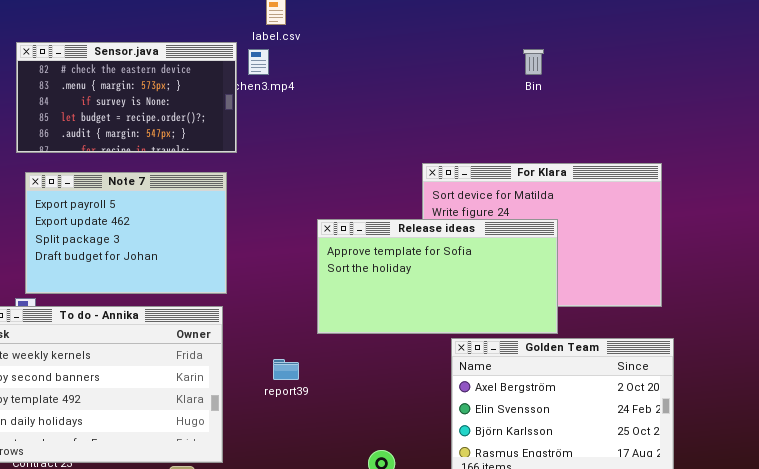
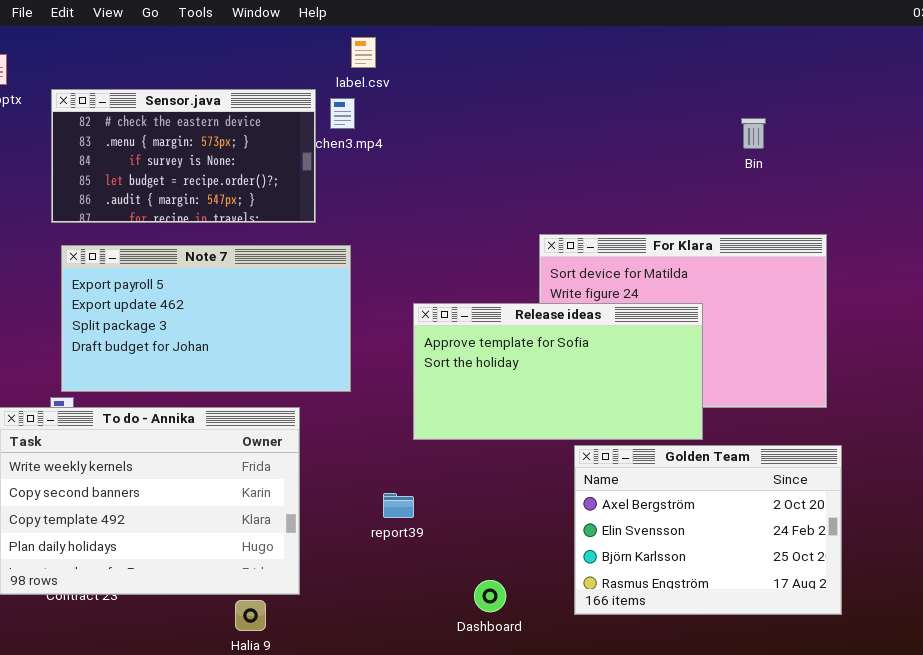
Bin: [523,49,544,75] -> [741,118,766,149], moved
Note 7: [25,172,227,294] -> [61,245,351,392], resized
report39: [273,359,299,380] -> [383,493,414,518], moved

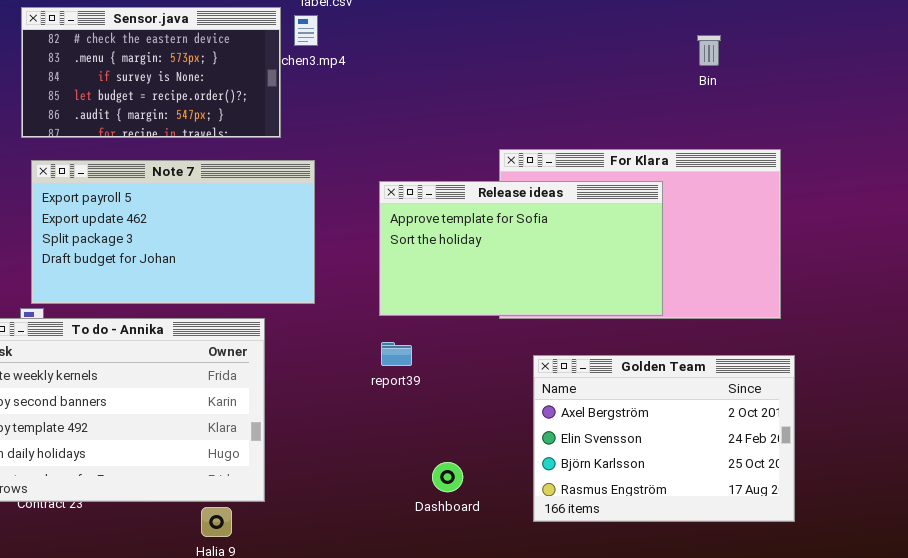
Release ideas: [413,303,703,440] -> [379,181,663,316], moved
report39: [383,493,414,518] -> [381,342,412,366], moved
Dashboard: [474,580,506,612] -> [432,462,463,492], moved

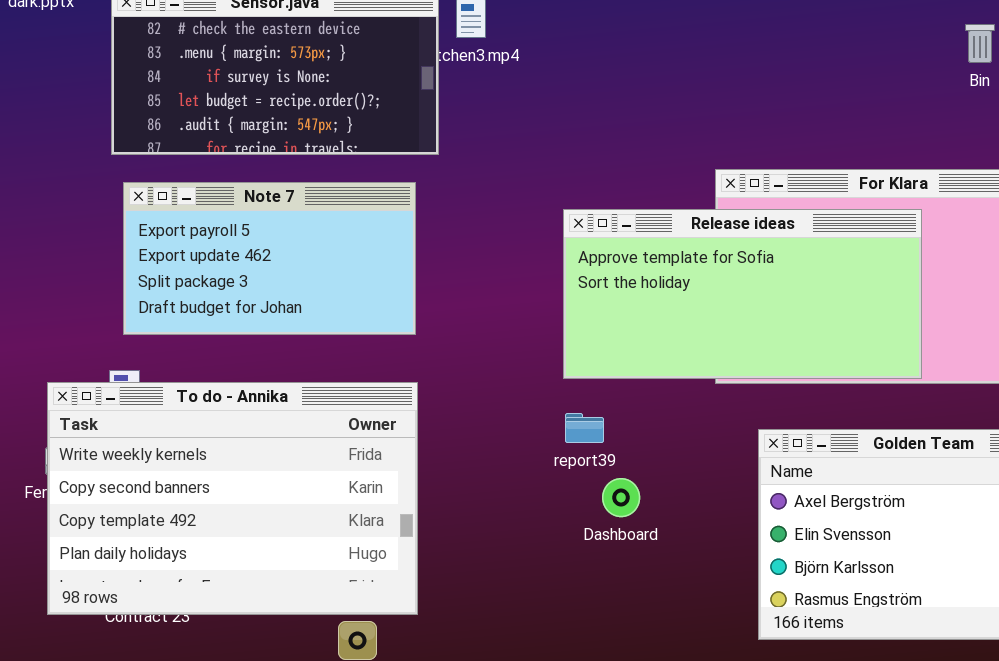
Note 7: [31,160,315,304] -> [123,182,416,335], resized
Dashboard: [432,462,463,492] -> [602,478,640,517], moved

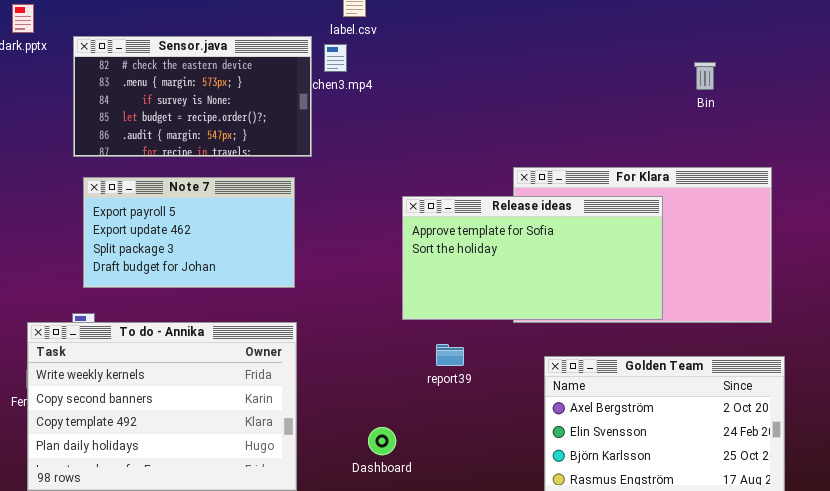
report39: [565,413,604,443] -> [436,344,464,366], moved
Dashboard: [602,478,640,517] -> [368,427,396,455], moved

